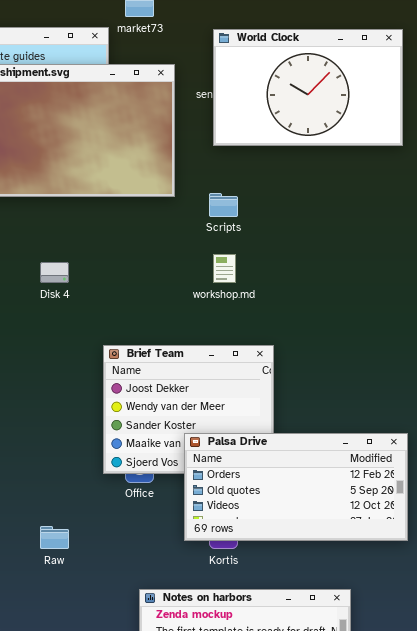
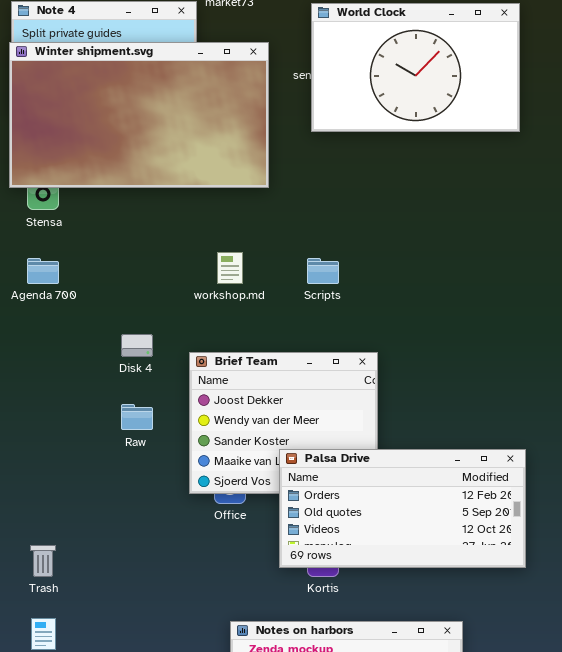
Scripts: [209,193,238,217] -> [307,258,339,284], moved
workshop.md: [213,254,236,283] -> [217,252,243,284], moved
Disk 4: [40,262,69,283] -> [121,334,153,357], moved
Raw: [40,526,69,549] -> [121,404,153,430], moved

